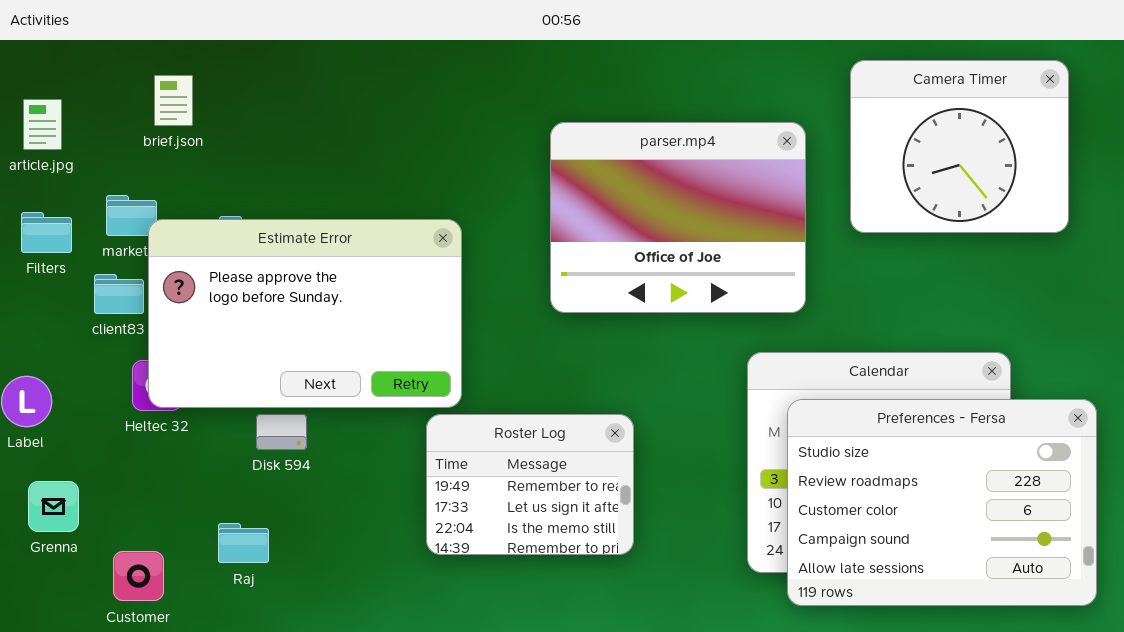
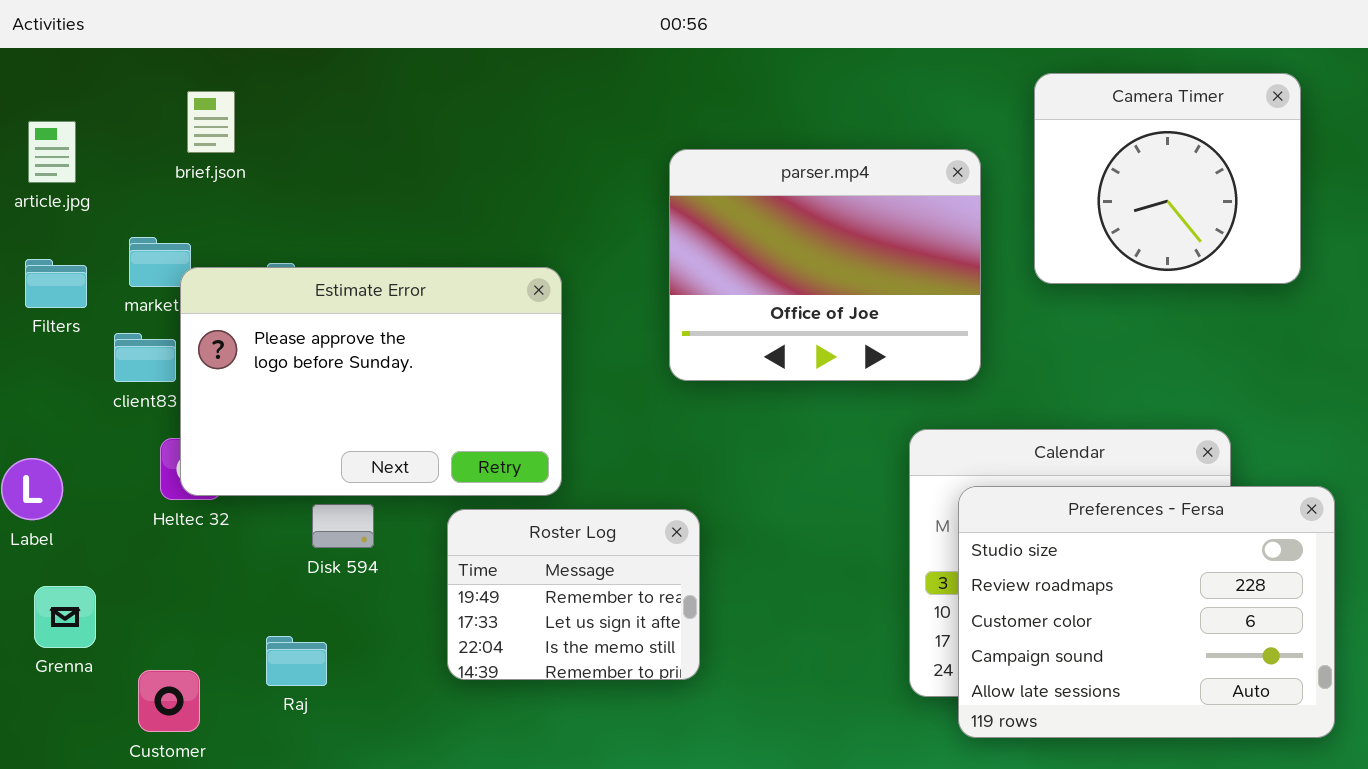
Roster Log: [426,414,634,555] -> [447,509,700,680], moved

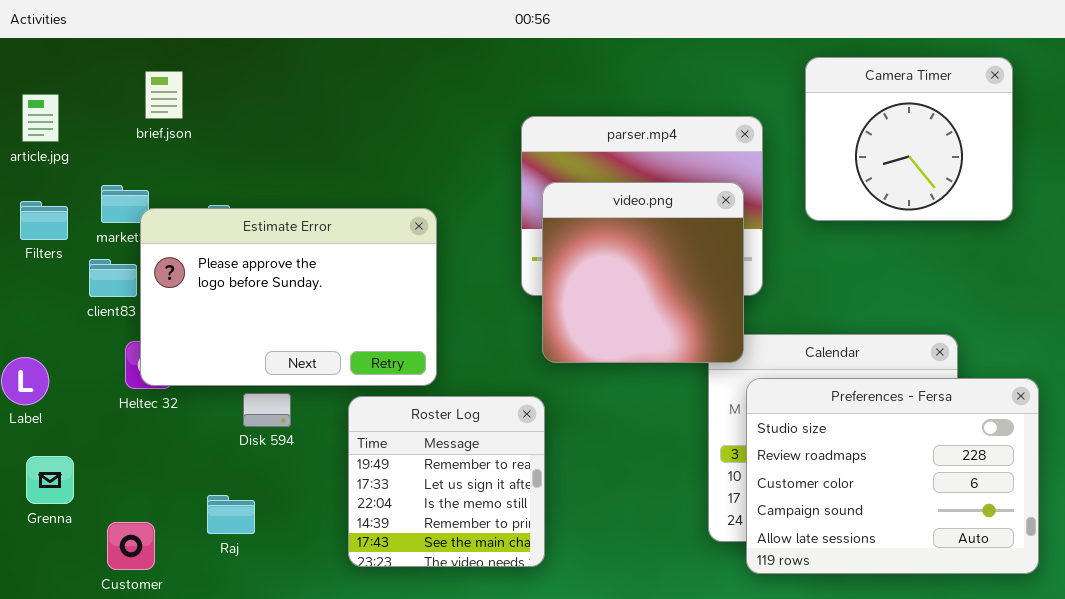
video.png: none -> [542,182,744,363], opened
Roster Log: [447,509,700,680] -> [348,396,545,567], resized

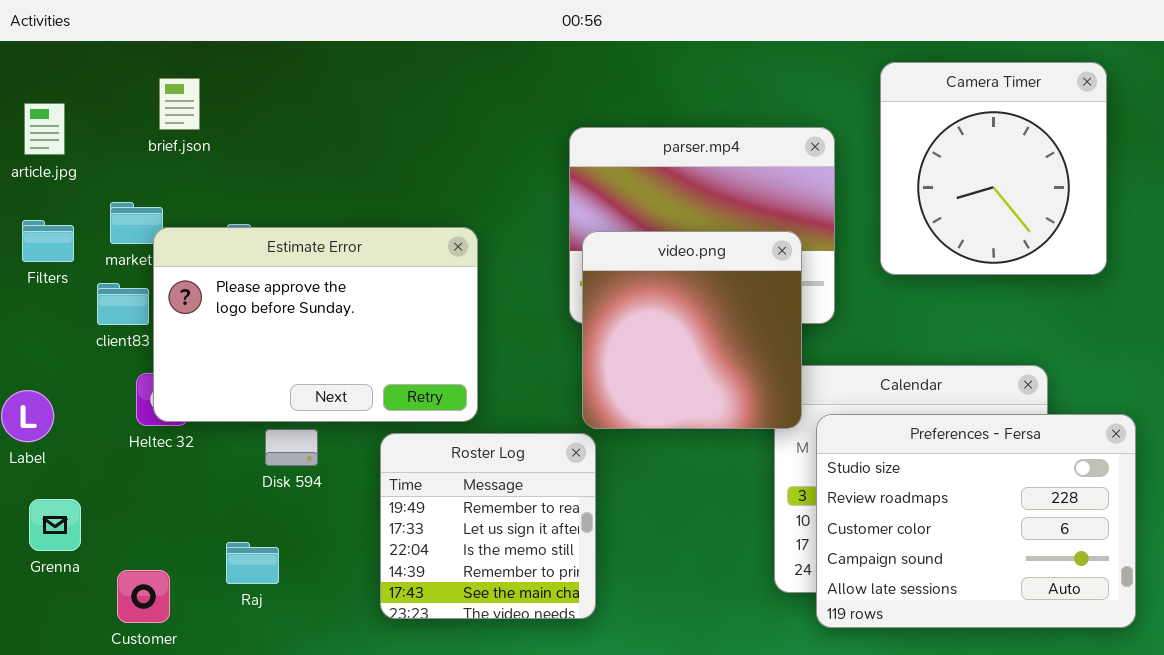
Camera Timer: [805,57,1013,221] -> [880,62,1107,275], resized
video.png: [542,182,744,363] -> [582,231,802,429], moved

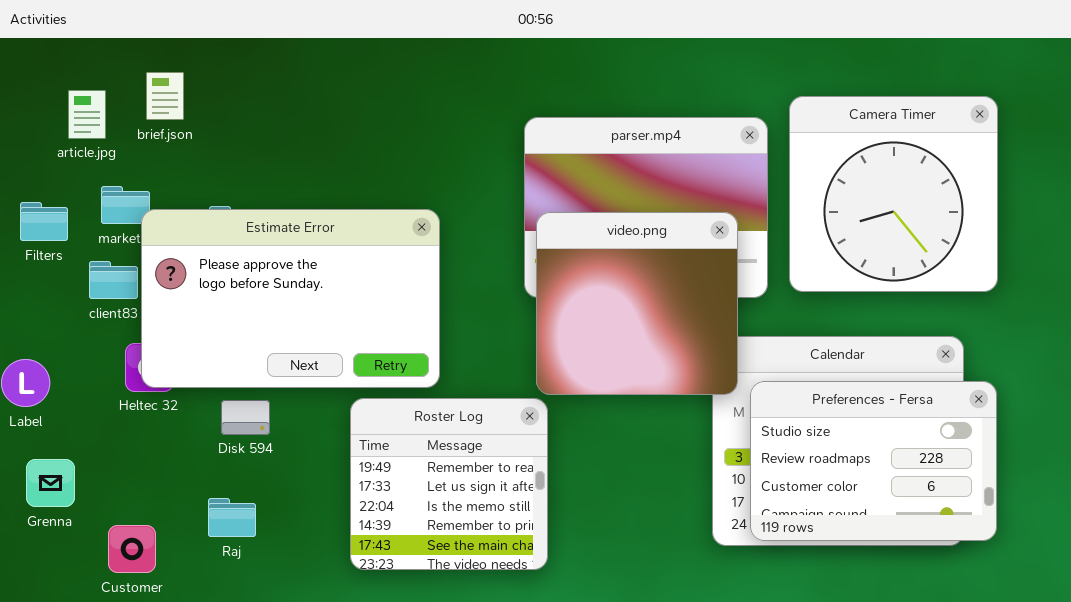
Camera Timer: [880,62,1107,275] -> [789,96,998,292], moved
article.jpg: [24,103,65,155] -> [68,90,106,139], moved
Preferences - Fersa: [816,414,1136,628] -> [750,381,997,541], resized
Disk 594: [265,429,318,466] -> [221,400,270,435], moved

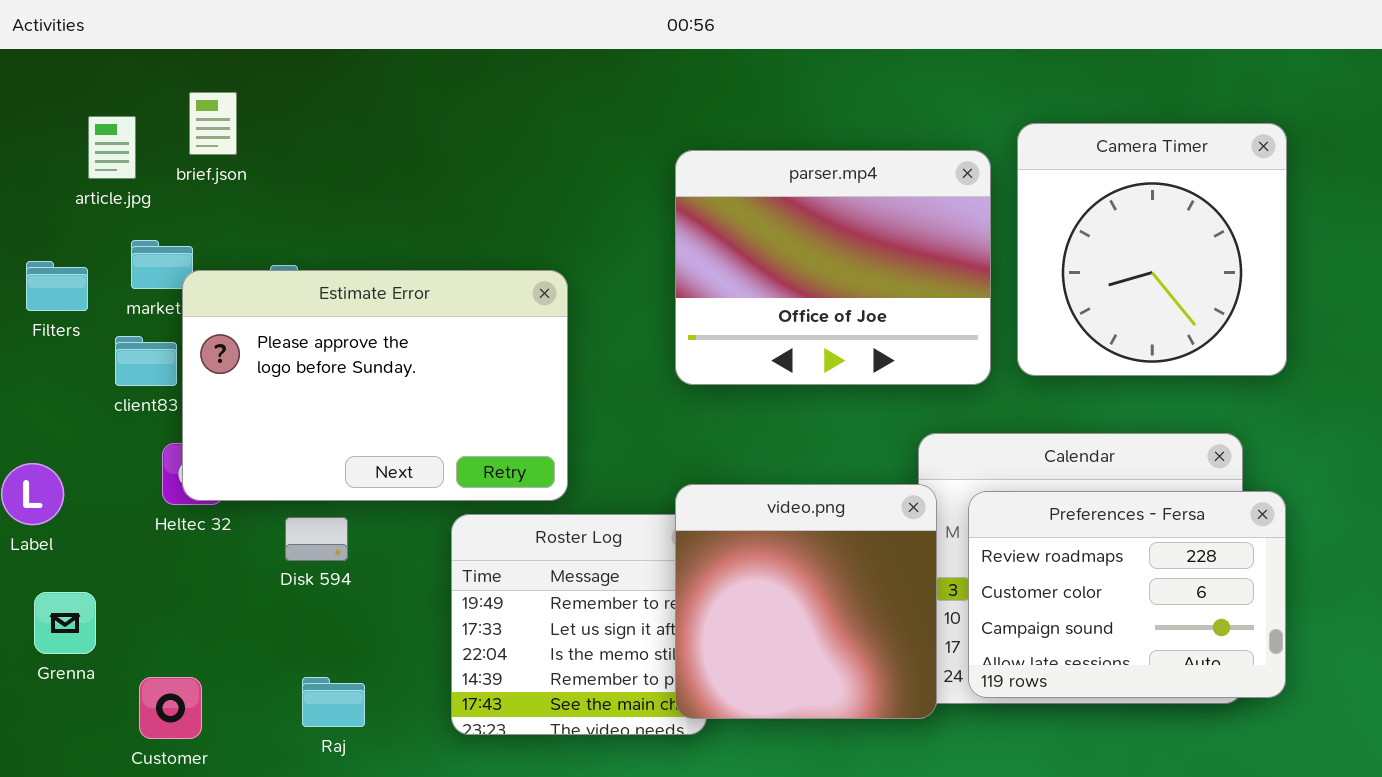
video.png: [536,212,738,395] -> [675,484,937,719], moved
Preferences - Fersa: [750,381,997,541] -> [968,491,1286,698], scrolled down 1 row
Raj: [208,498,256,537] -> [302,677,365,727], moved

